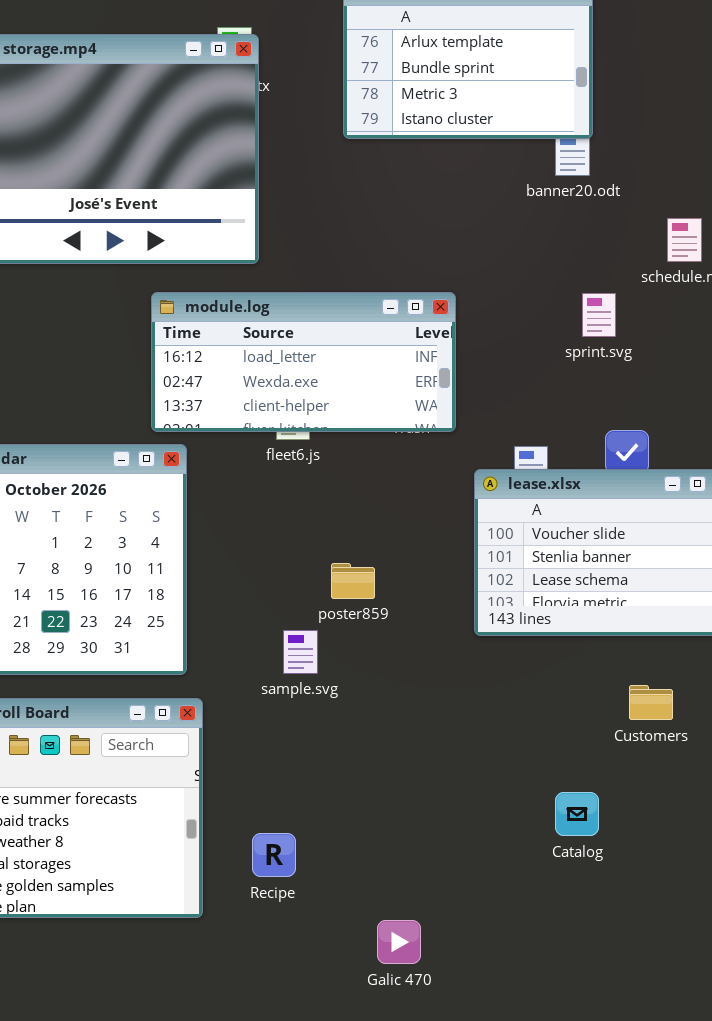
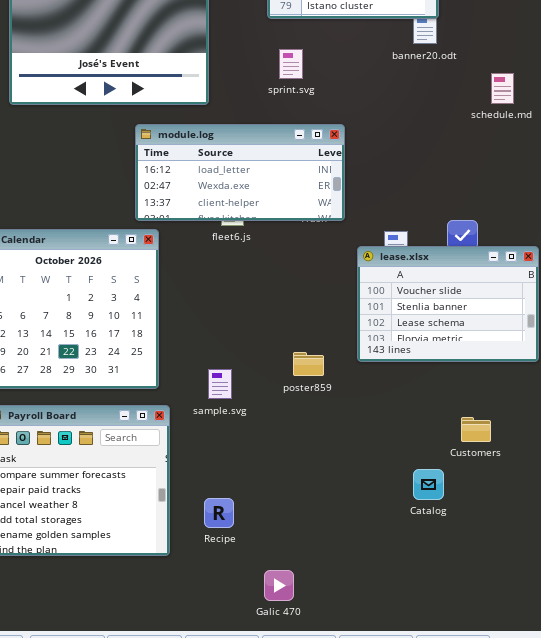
sprint.svg: [582,293,616,337] -> [279,49,303,79], moved
poster859: [331,563,375,599] -> [293,352,324,376], moved
sample.svg: [283,630,318,674] -> [208,369,232,399], moved
Customers: [629,685,673,720] -> [461,417,491,442], moved
Galic 470: [377,920,421,964] -> [264,570,294,601], moved

